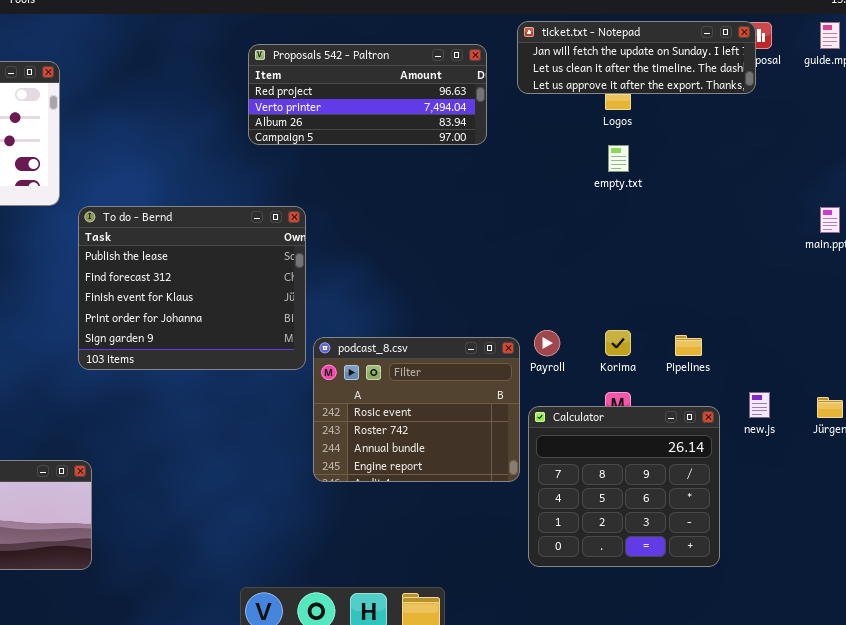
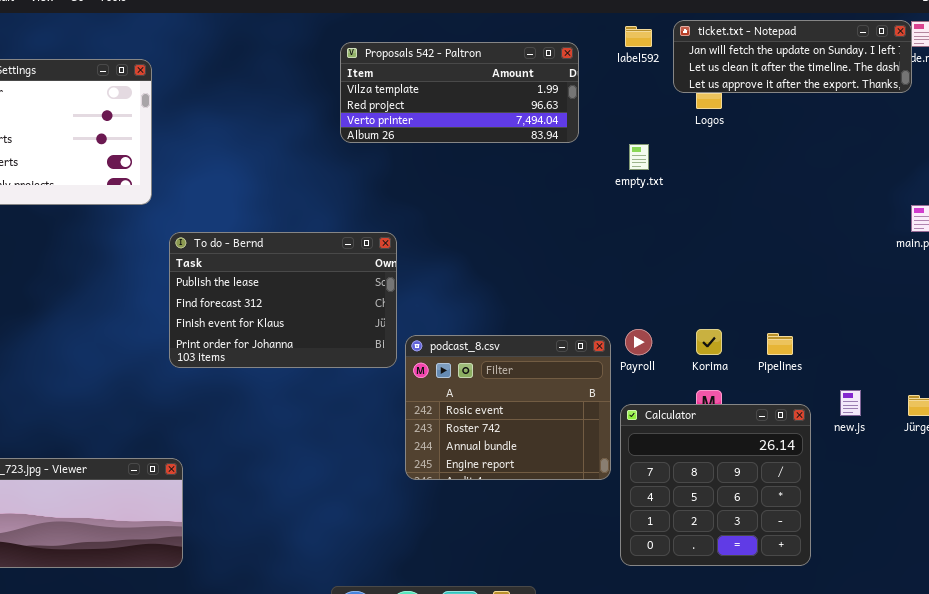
ticket.txt - Notepad: [517,21,756,94] -> [673,20,912,93], moved
Proposals 542 - Paltron: [248,44,487,145] -> [340,42,579,143], scrolled up 1 row
empty.txt: [608,145,629,172] -> [629,144,649,170], moved
To do - Bernd: [78,206,306,370] -> [169,232,397,368], resized

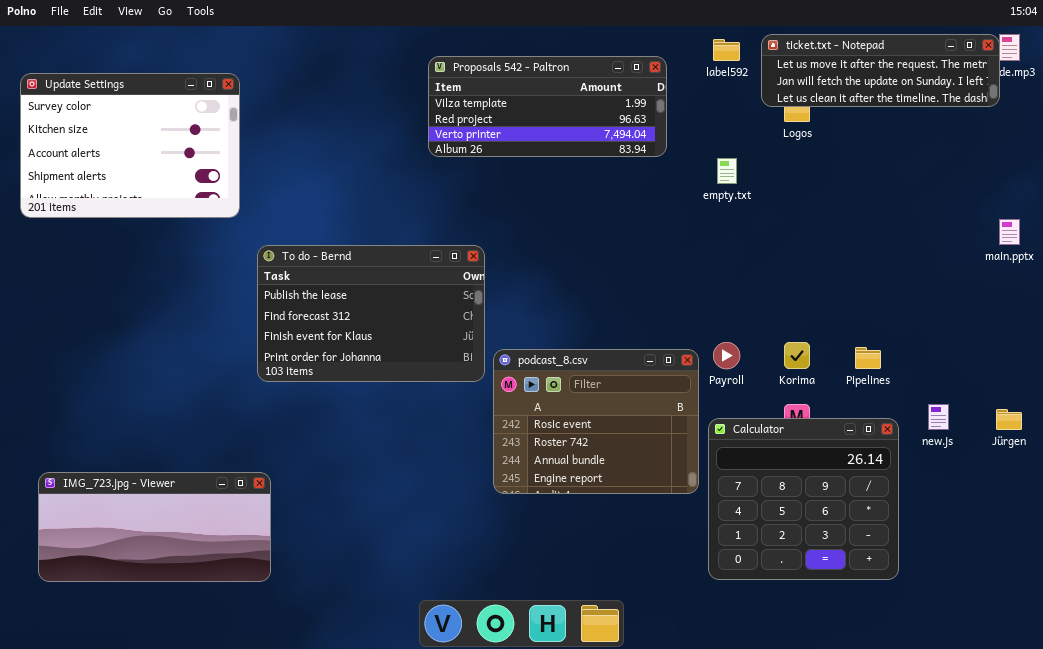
ticket.txt - Notepad: [673,20,912,93] -> [761,34,1000,107], scrolled up 1 row

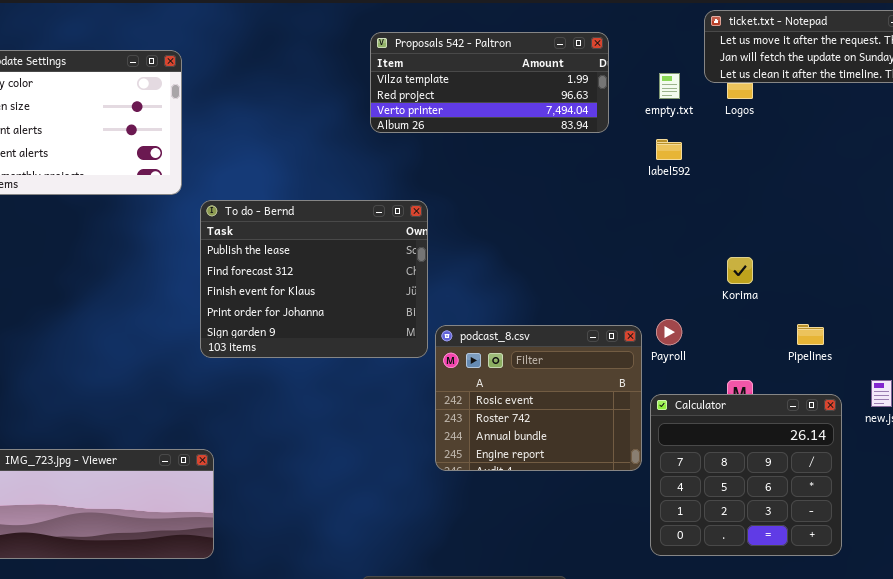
label592: [713,39,740,61] -> [656,139,682,160], moved
empty.txt: [717,158,737,184] -> [659,73,680,99], moved
To do - Bernd: [257,245,485,382] -> [200,200,428,358], resized
Korima: [784,342,810,369] -> [727,257,753,284], moved

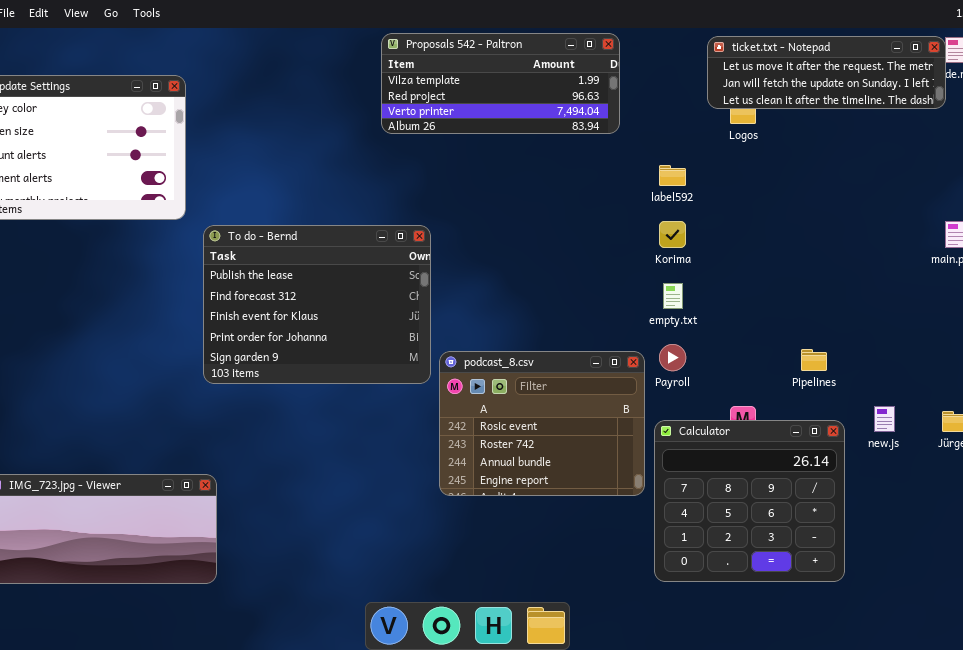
Proposals 542 - Paltron: [370,32,609,133] -> [381,33,620,134], moved
empty.txt: [659,73,680,99] -> [663,283,683,309], moved
Korima: [727,257,753,284] -> [659,221,686,248], moved

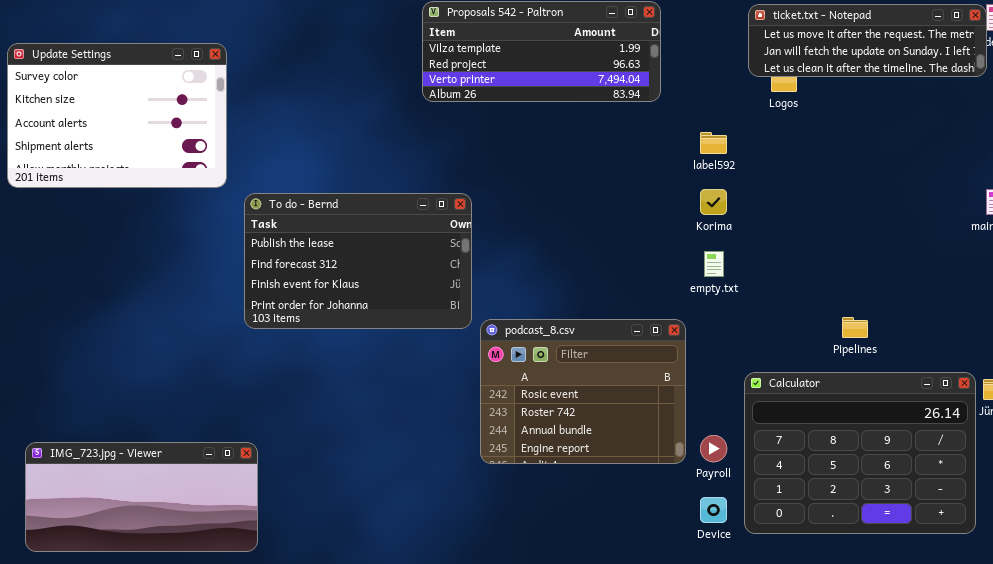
To do - Bernd: [203,225,431,384] -> [244,193,472,329], resized
Payroll: [659,344,686,371] -> [700,435,727,462], moved
Calculator: [654,420,845,582] -> [744,372,976,534], moved, resized

